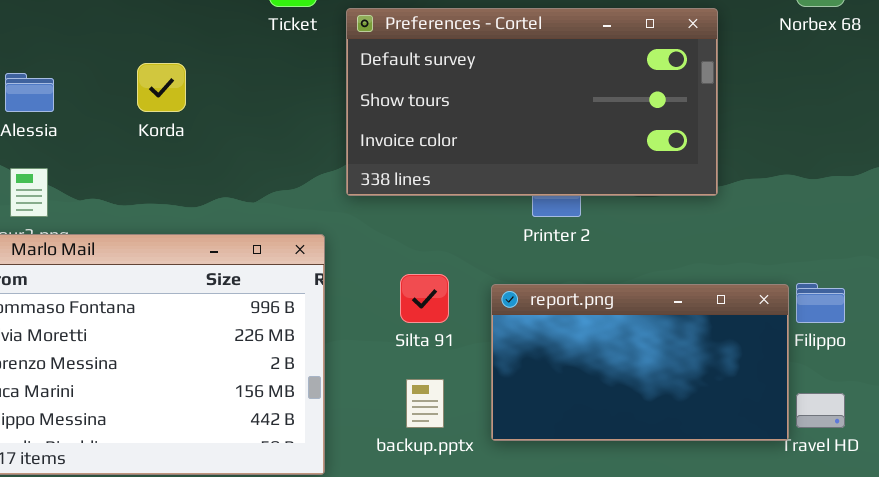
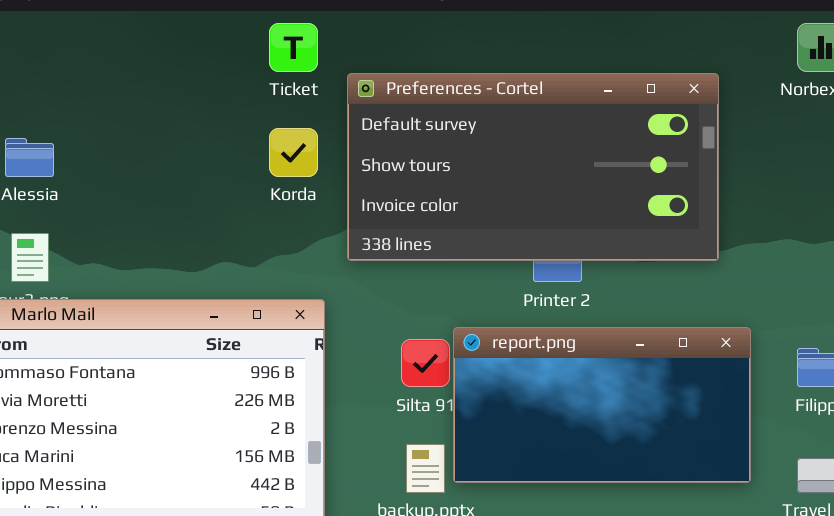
Korda: [137,63,186,112] -> [269,128,318,177], moved
report.png: [491,284,789,441] -> [453,327,751,483], moved

